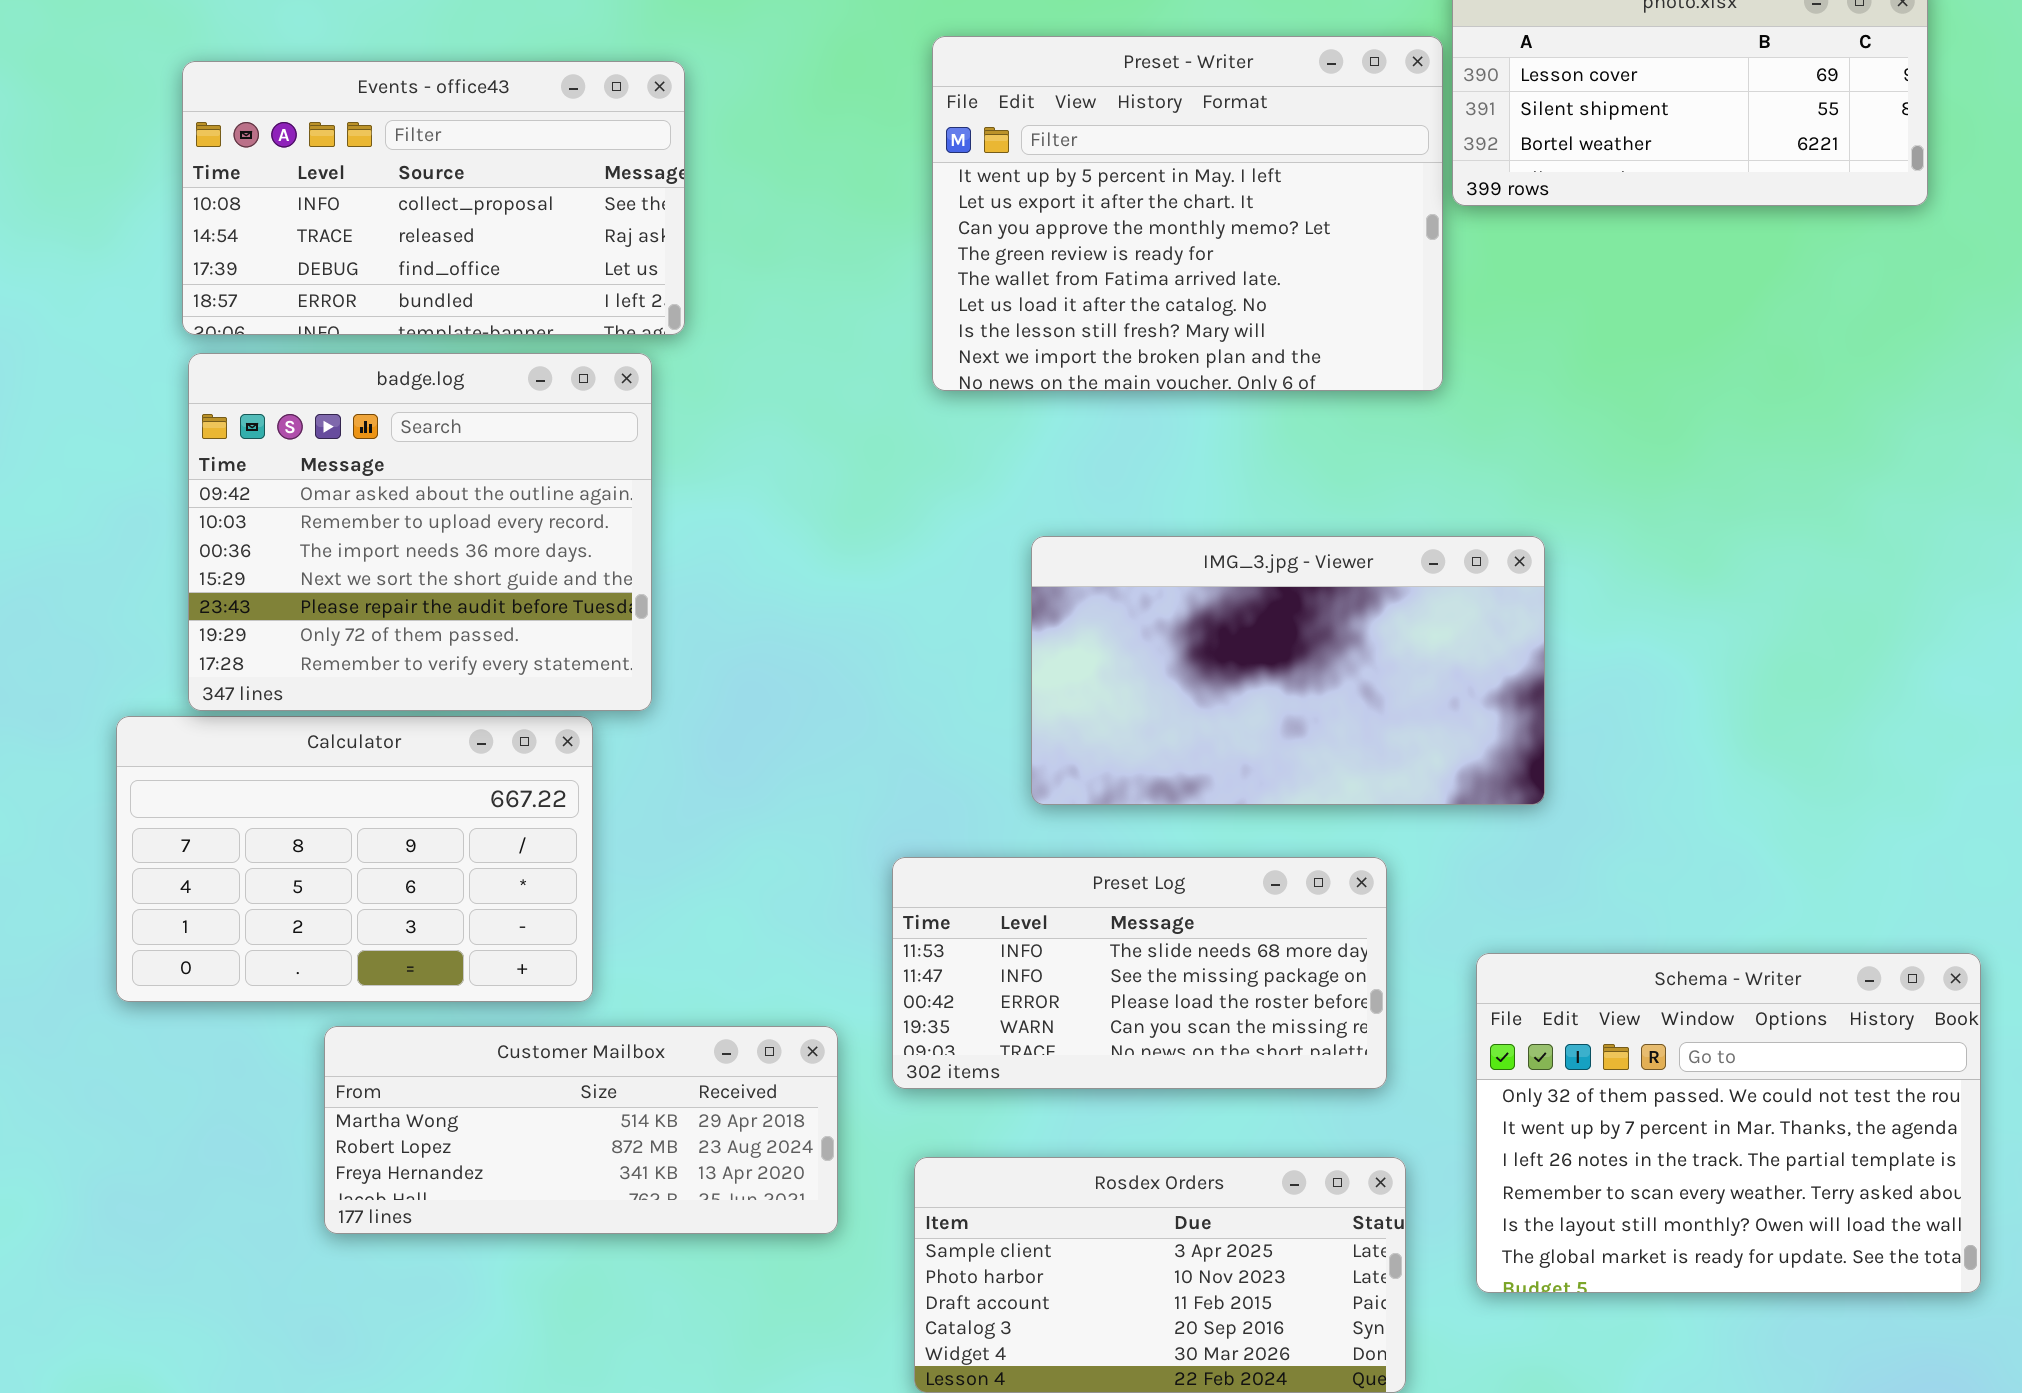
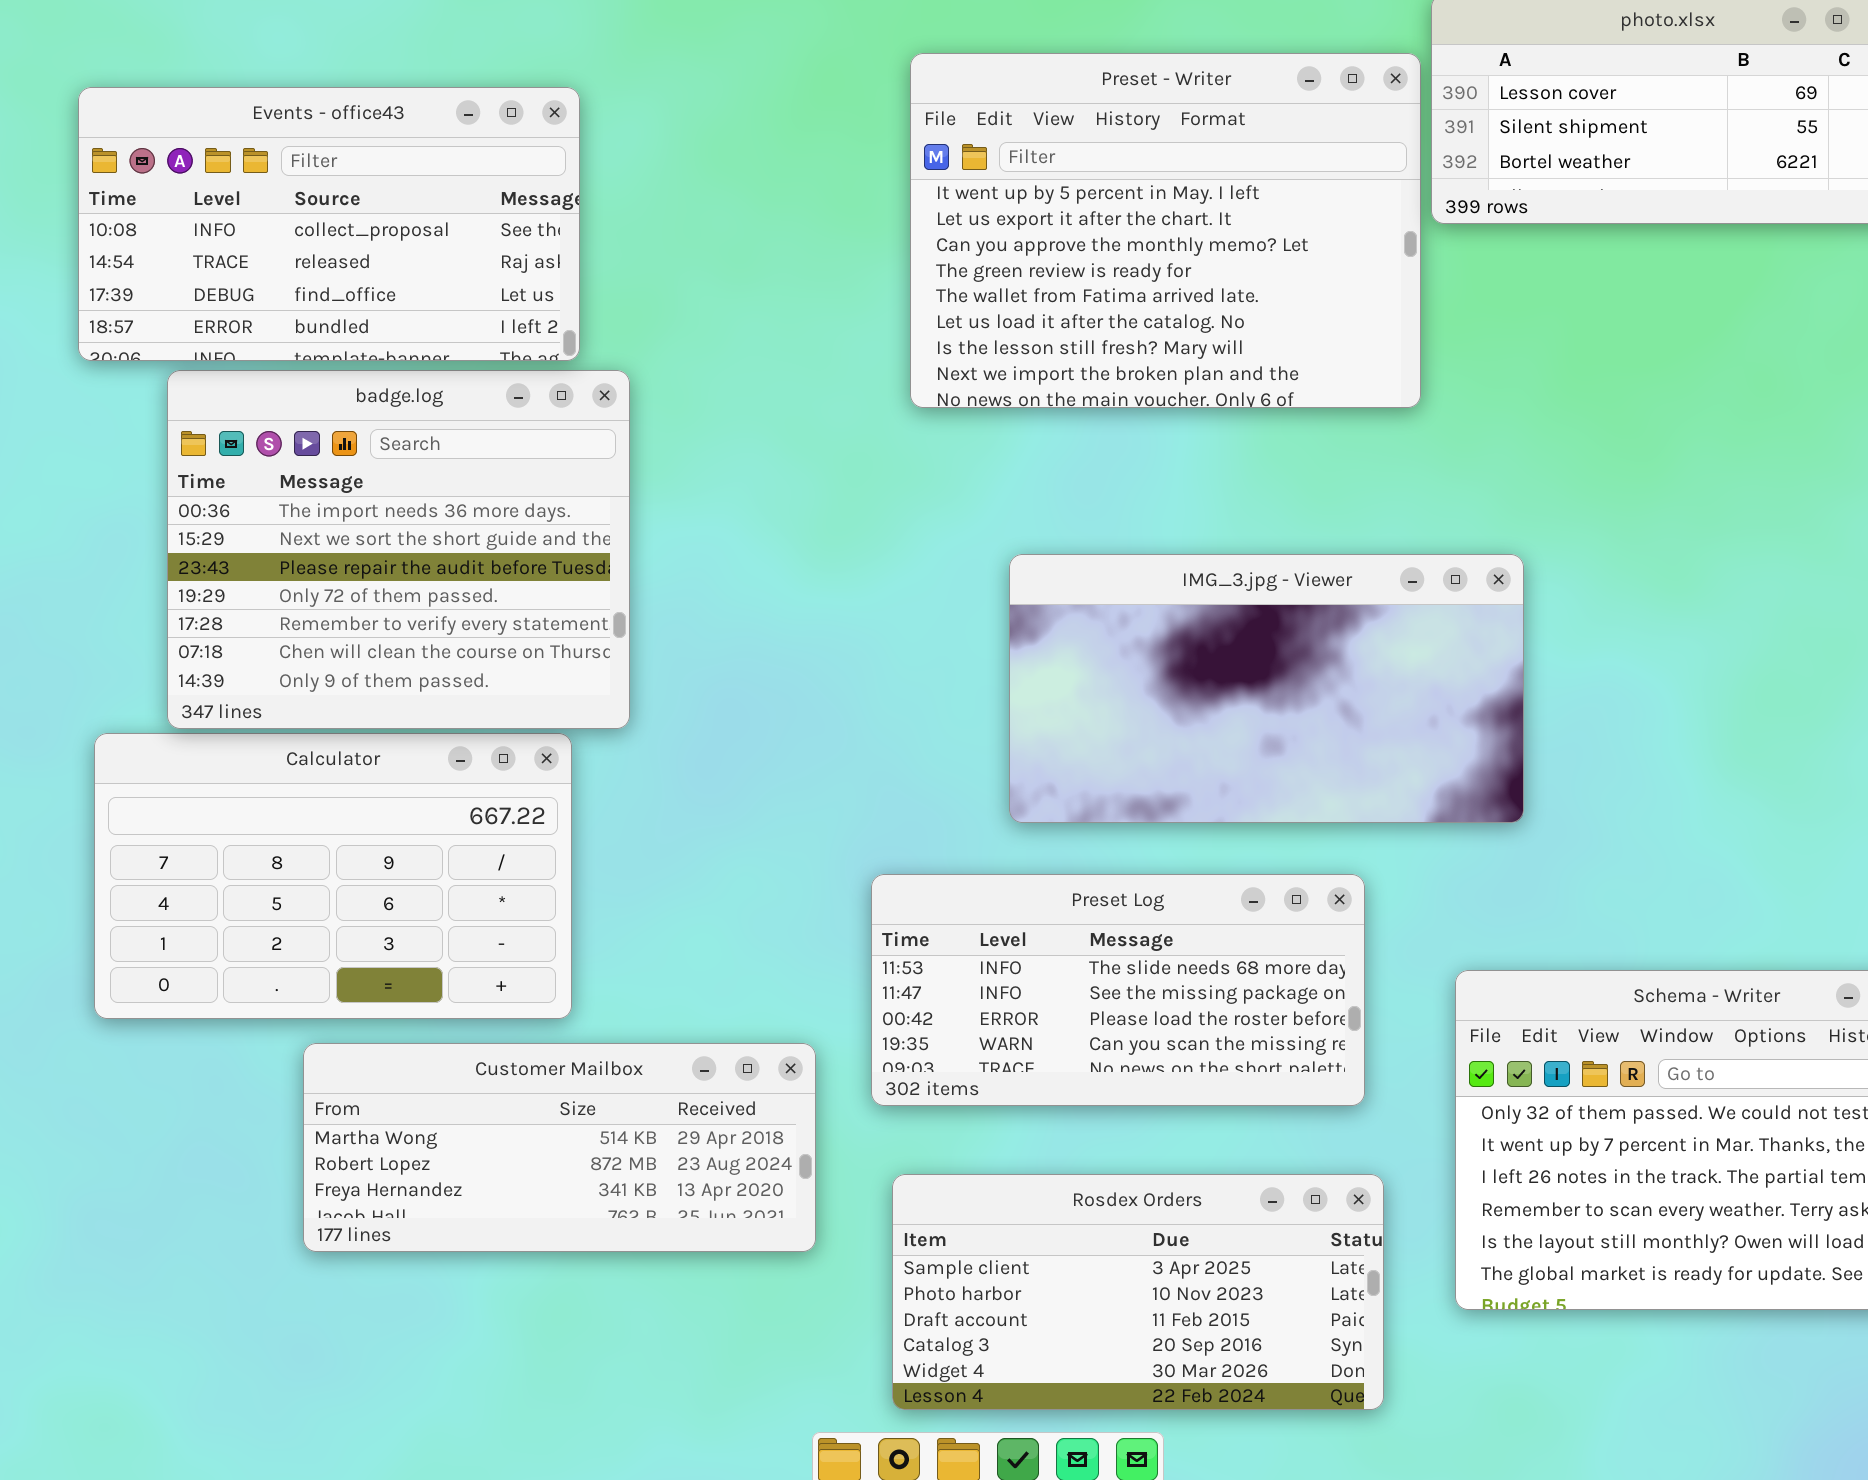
Events - office43: [182,61,685,335] -> [78,87,580,361], moved
badge.log: [188,353,652,711] -> [167,370,630,729], scrolled down 2 rows

